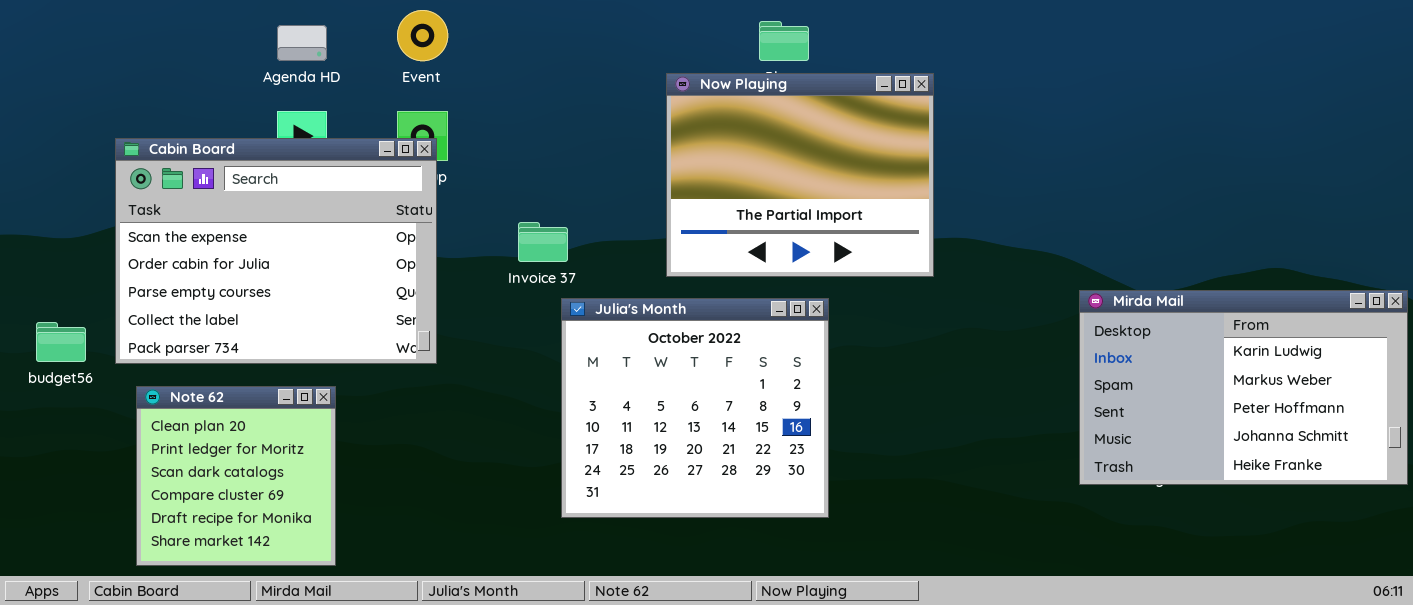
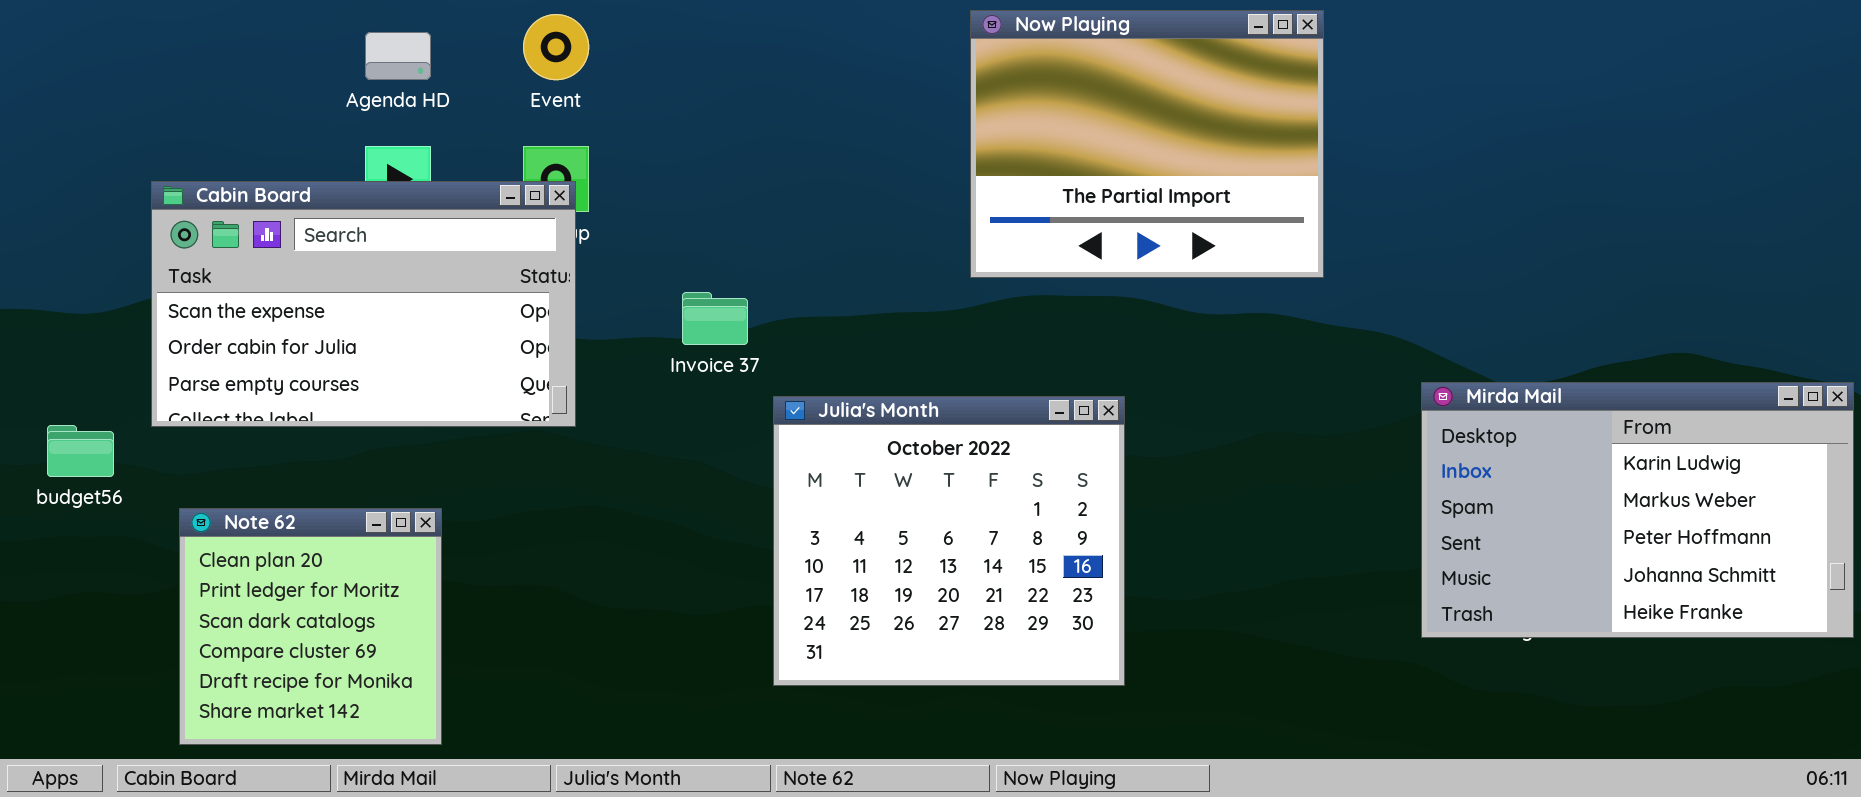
Now Playing: [666,73,934,277] -> [970,10,1324,278], moved
Cabin Board: [115,138,437,364] -> [151,181,576,427], resized
Julia's Month: [561,298,829,518] -> [773,396,1125,686], moved

